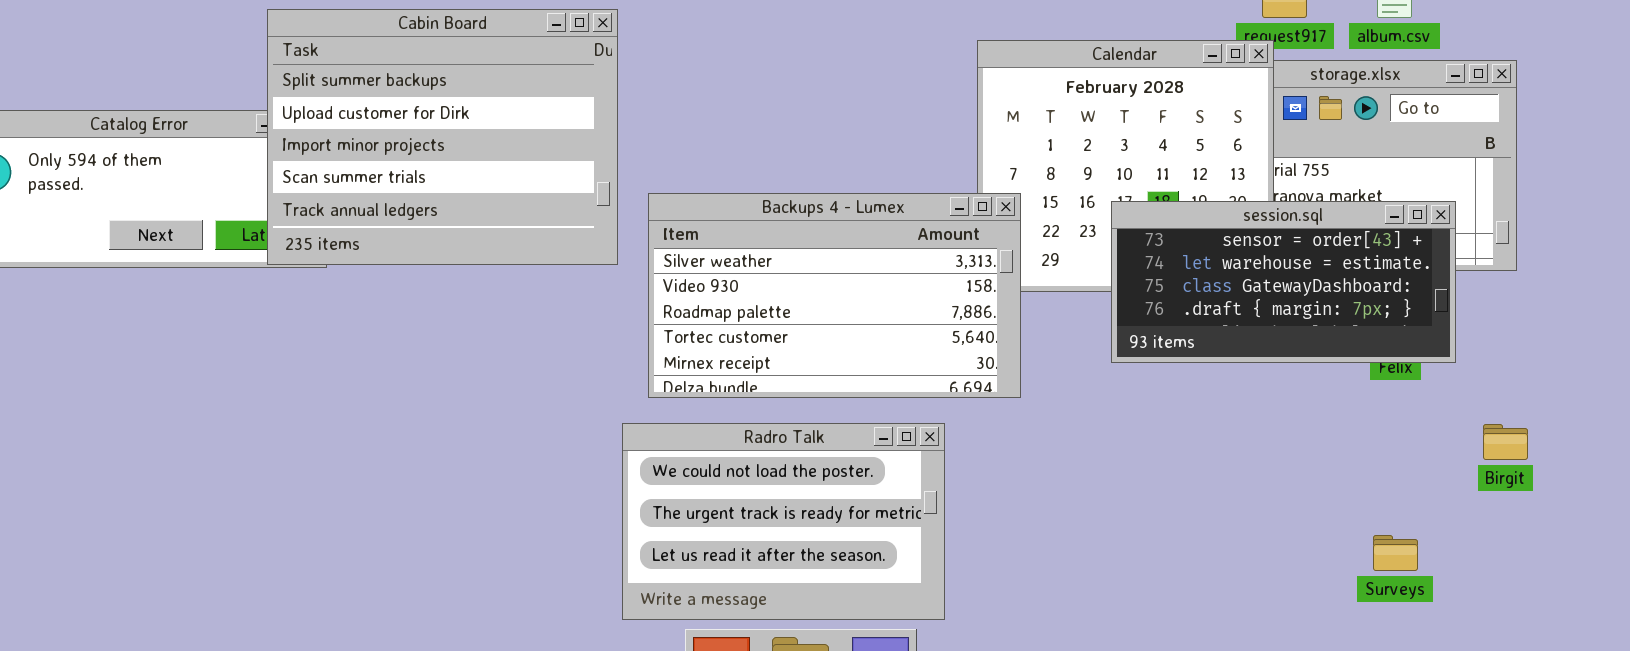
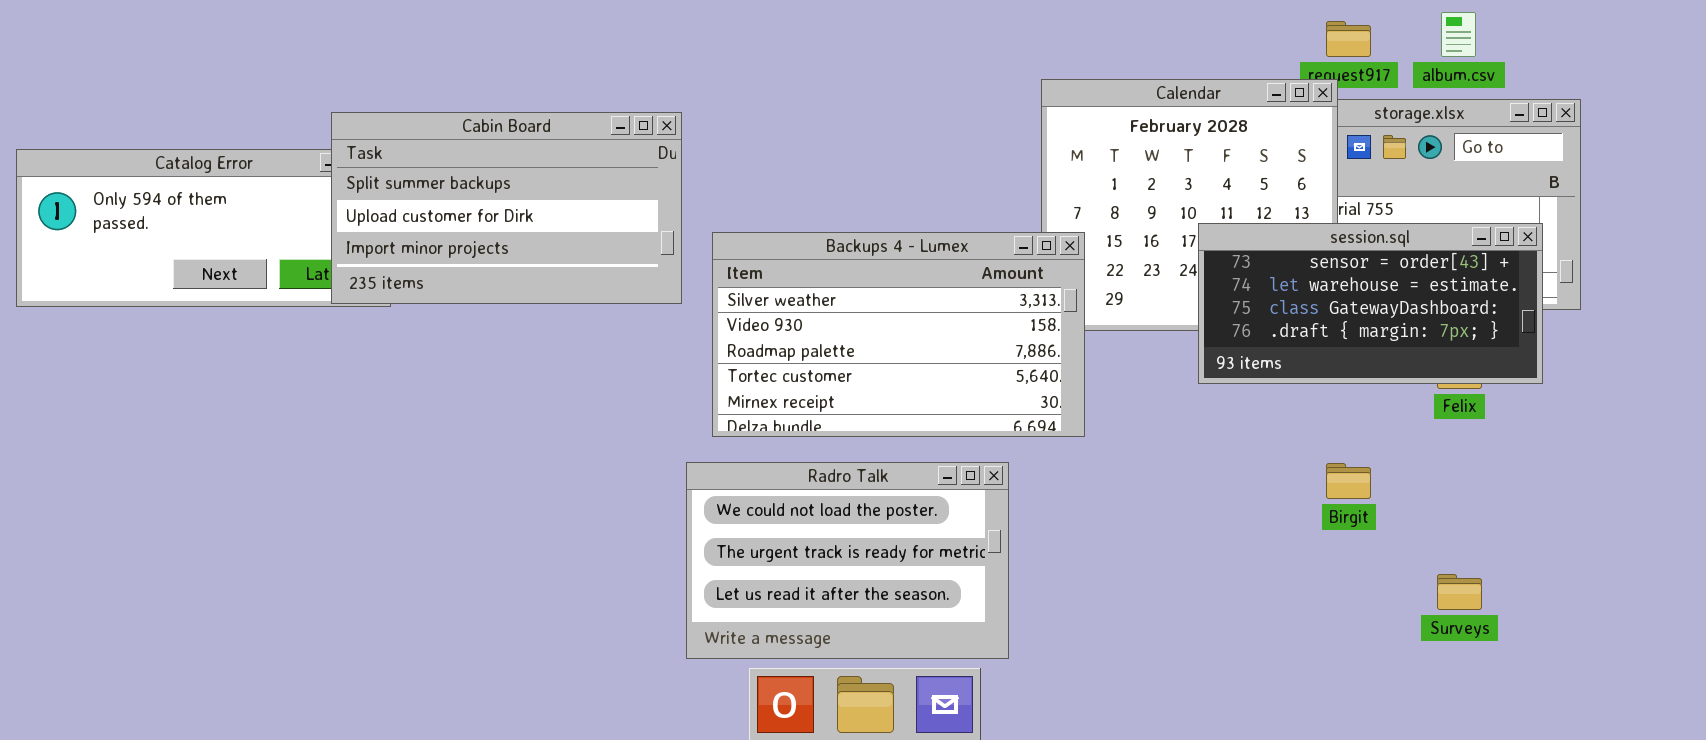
Cabin Board: [267,9,618,265] -> [331,112,682,304], resized
session.sql: [1111,201,1456,363] -> [1198,223,1543,384], moved
Birgit: [1483,424,1528,460] -> [1326,463,1371,499], moved

